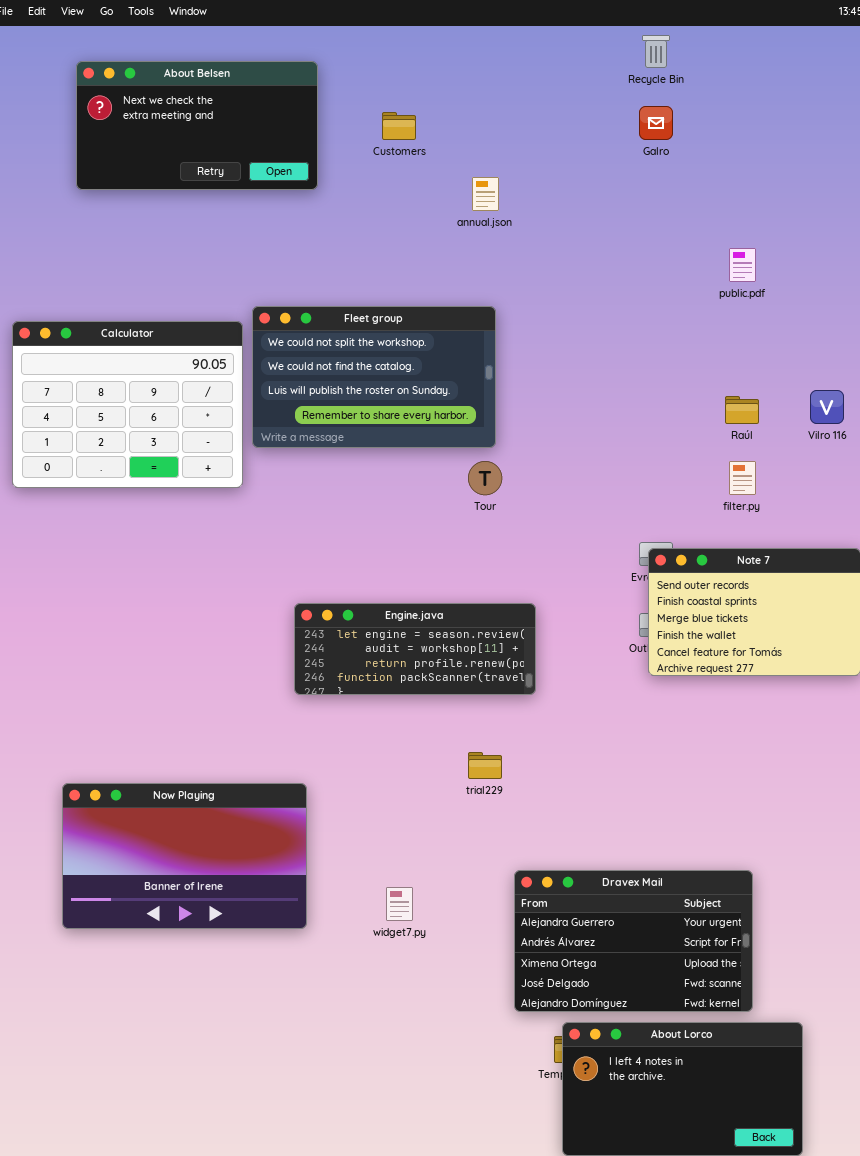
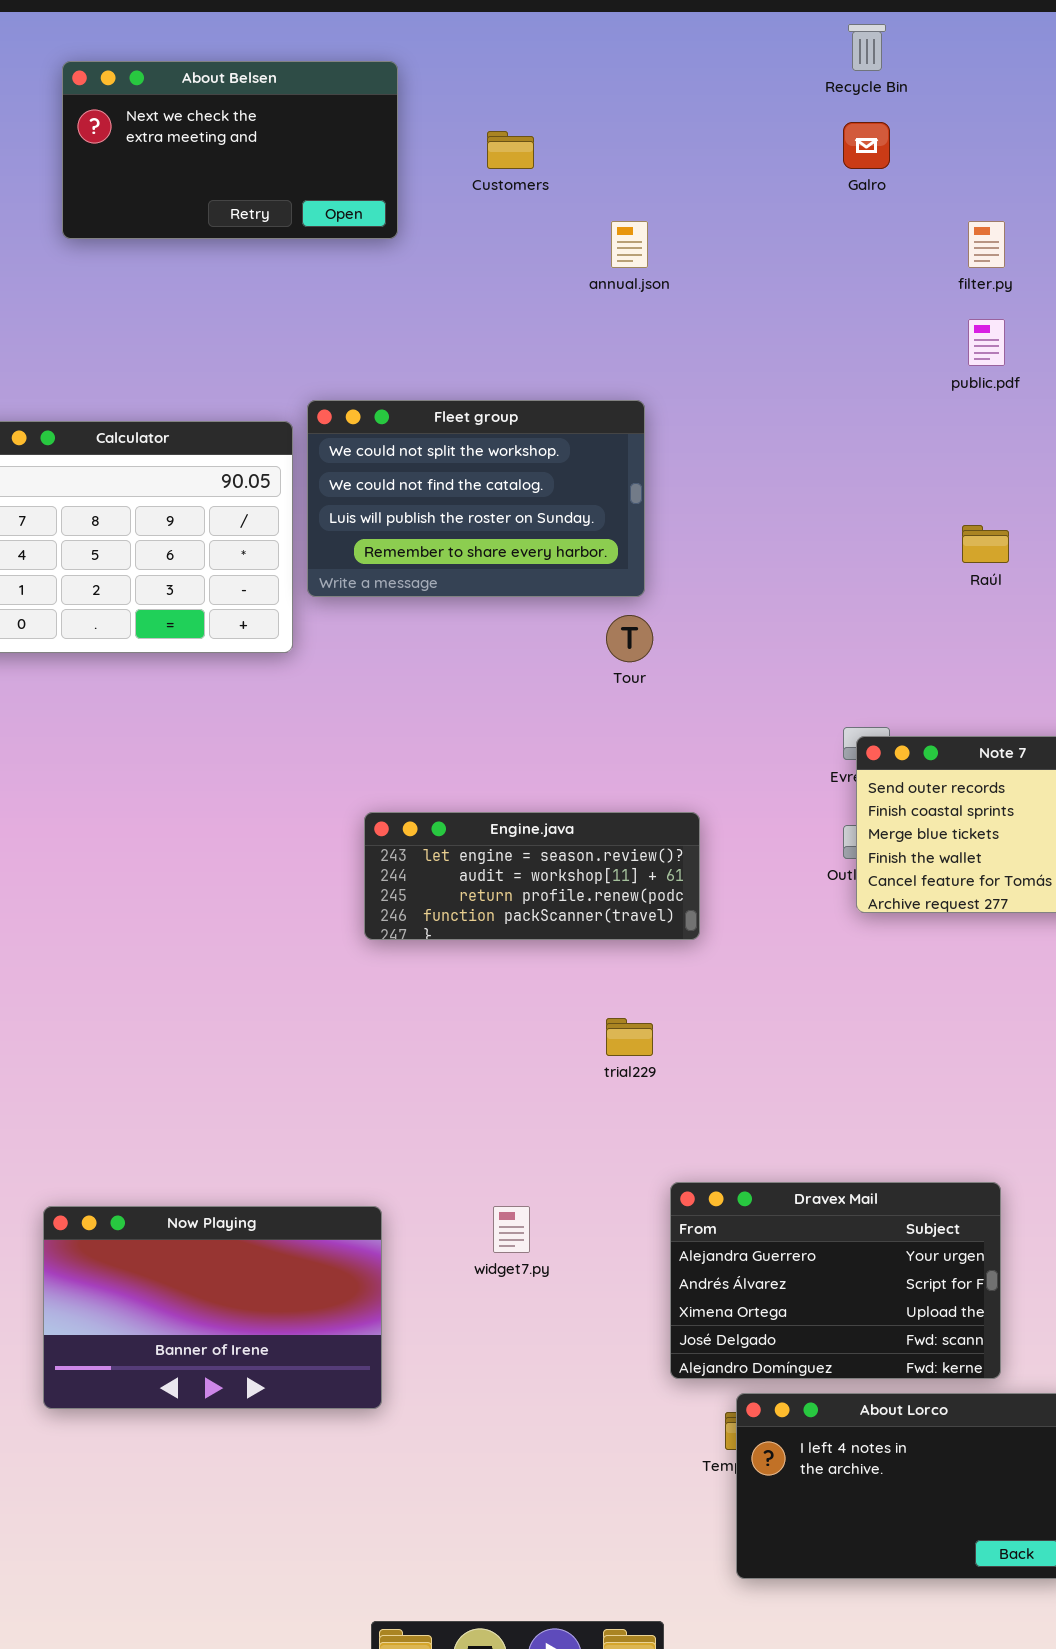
filter.py: [729,461,756,495] -> [968,221,1005,268], moved
Now Playing: [62,783,307,929] -> [43,1206,382,1409], moved

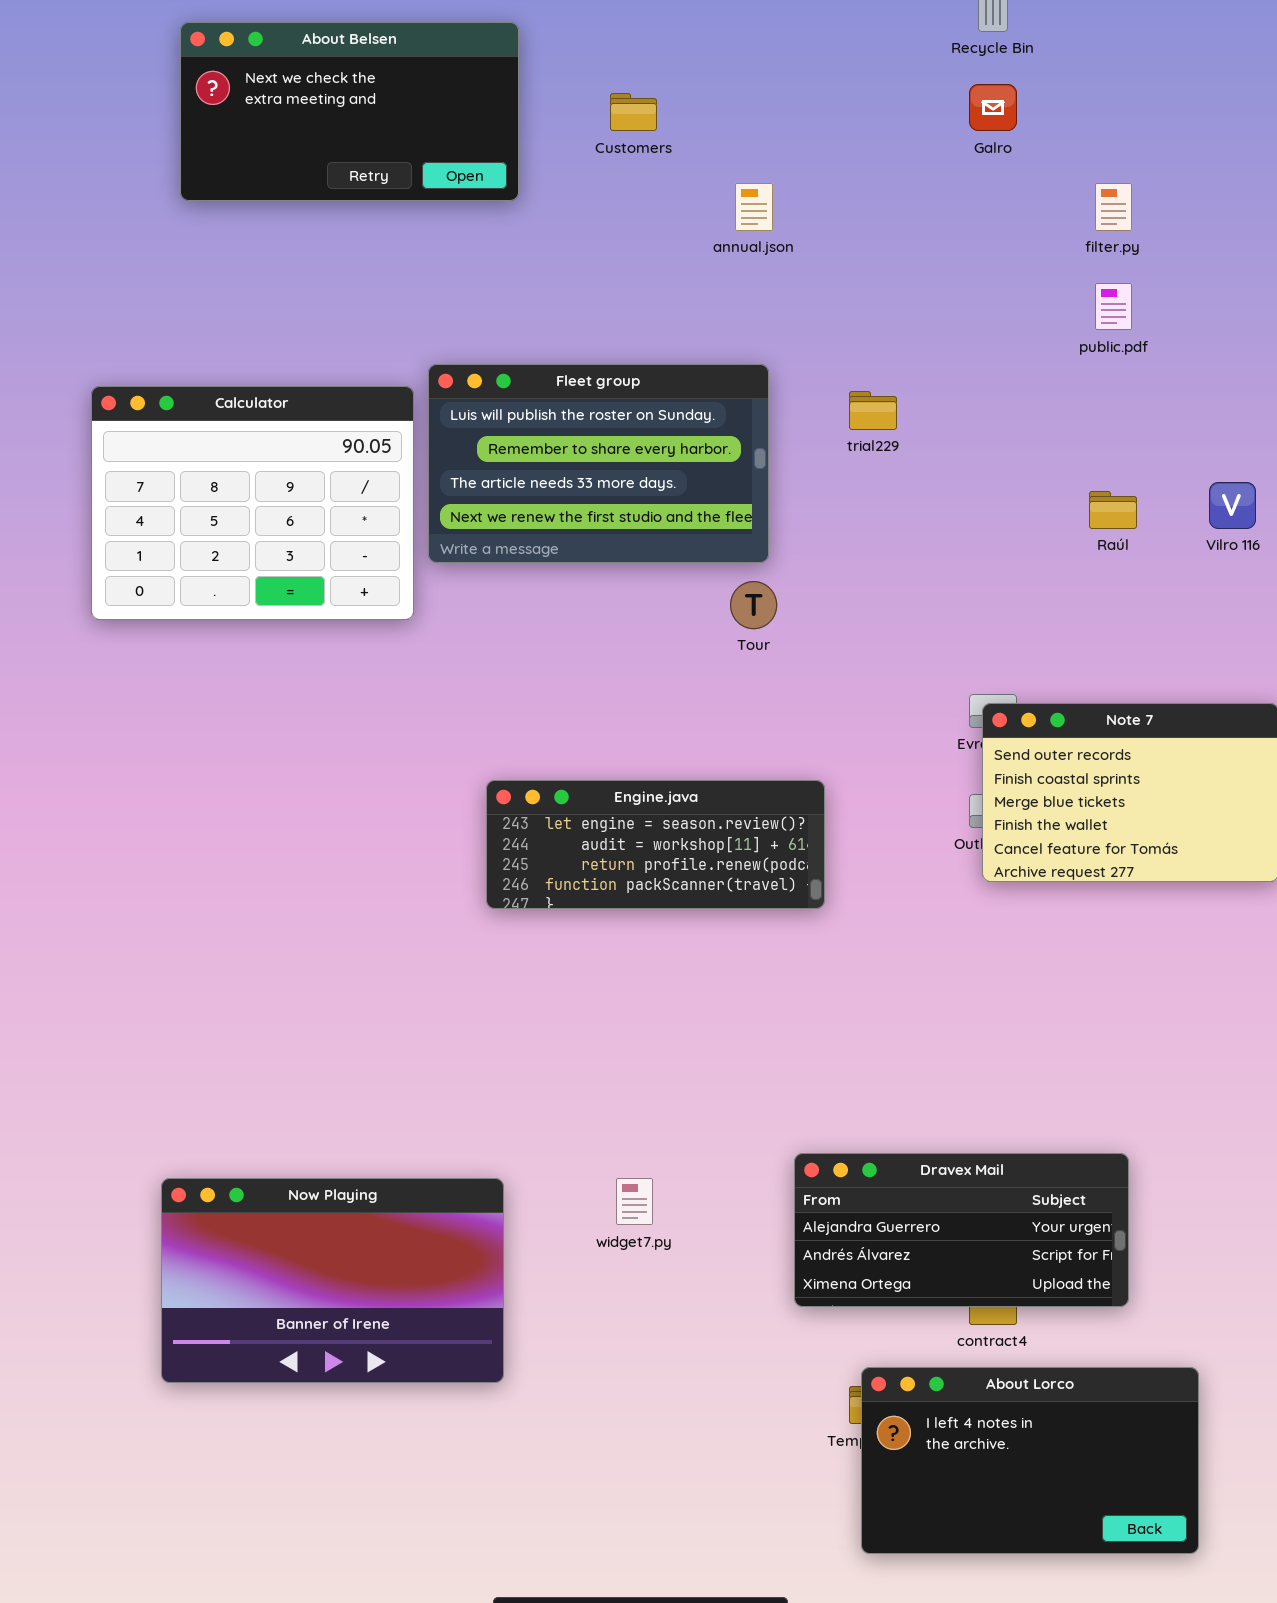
Fleet group: [307,400,645,597] -> [428,364,769,563], scrolled down 2 rows
trial229: [606,1018,653,1056] -> [849,391,897,430], moved
Dravex Mail: [670,1182,1001,1379] -> [794,1153,1129,1307], resized

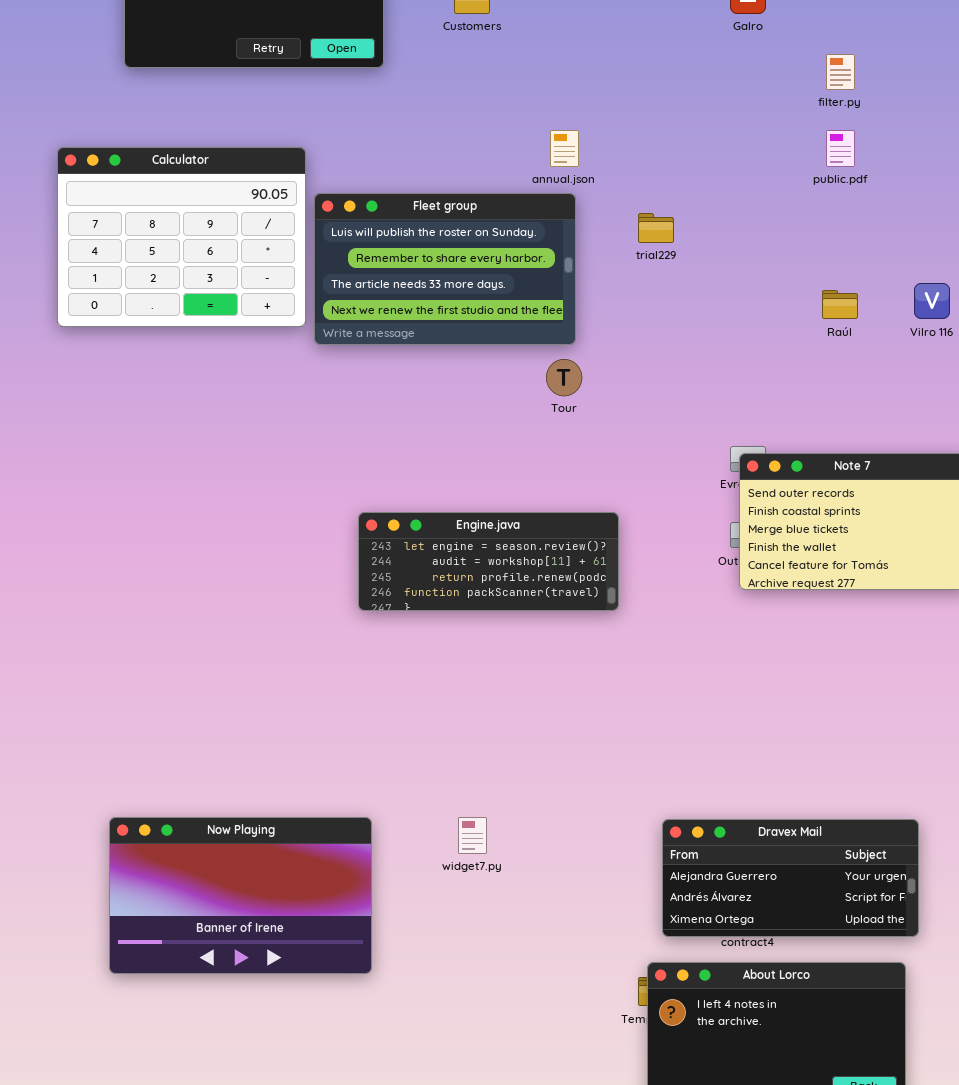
annual.json: [735,183,773,231] -> [550,130,579,167], moved
Calculator: [91,386,414,620] -> [57,147,306,327], moved
Dravex Mail: [794,1153,1129,1307] -> [662,819,919,937], moved

